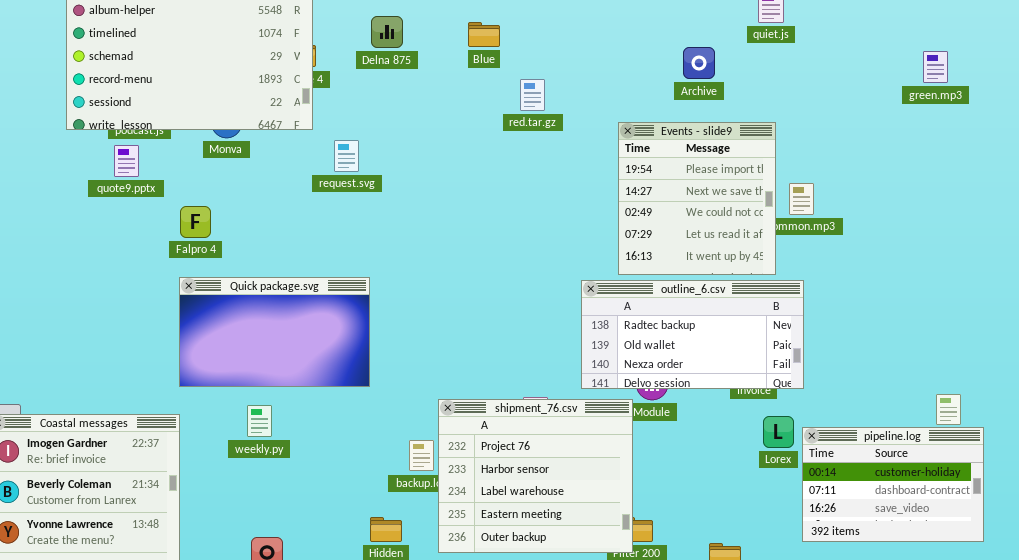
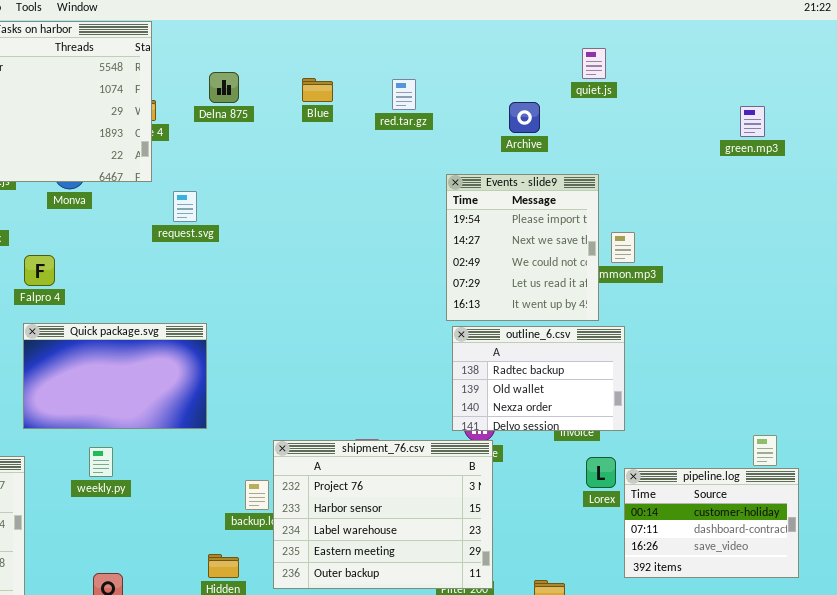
red.tar.gz: [520,79,545,111] -> [392,79,416,110], moved
outline_6.csv: [581,280,804,389] -> [452,326,625,431], resized
shipment_76.csv: [438,399,633,553] -> [273,440,493,589], resized

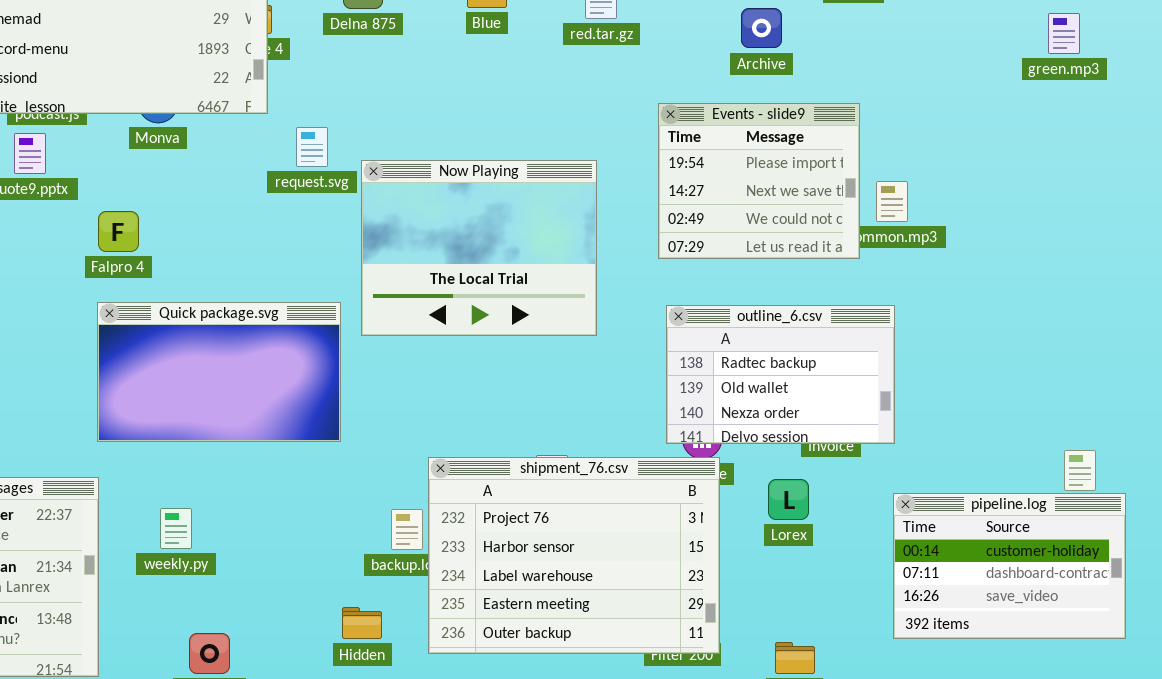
Events - slide9: [446,174,599,321] -> [658,103,860,259], resized
Now Playing: none -> [361,160,597,336], opened
weekly.py: [89,447,113,477] -> [160,508,192,549], moved
Lorex: [586,457,616,488] -> [768,479,809,520], moved

